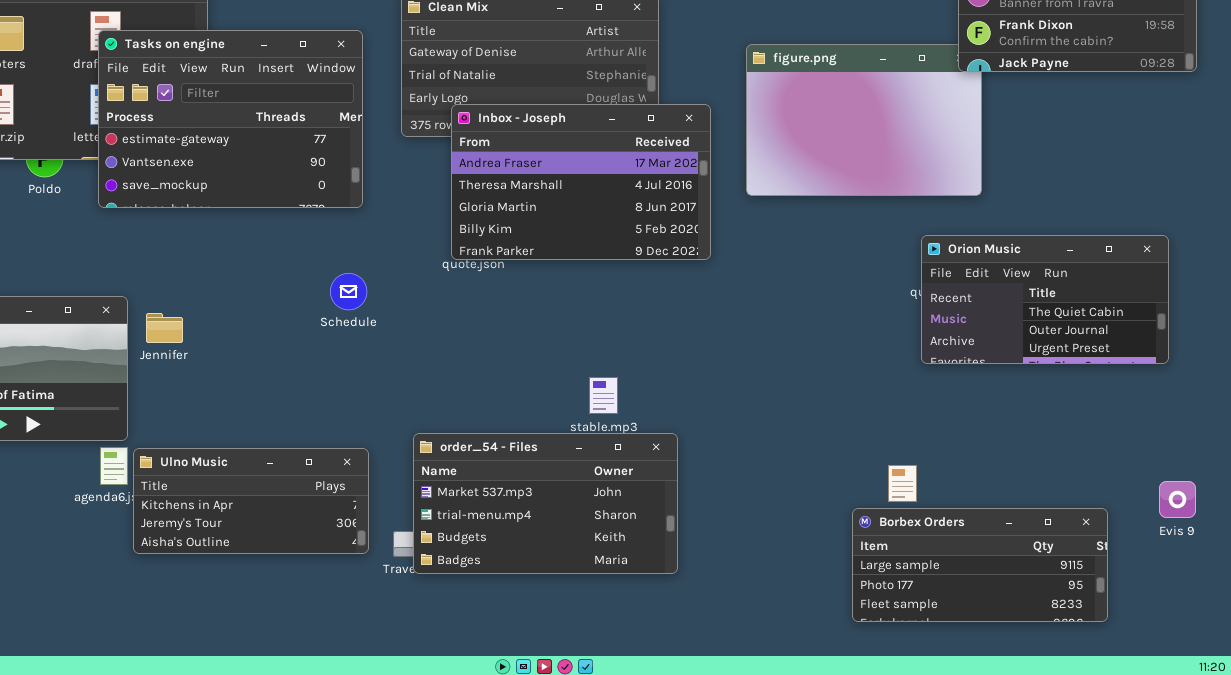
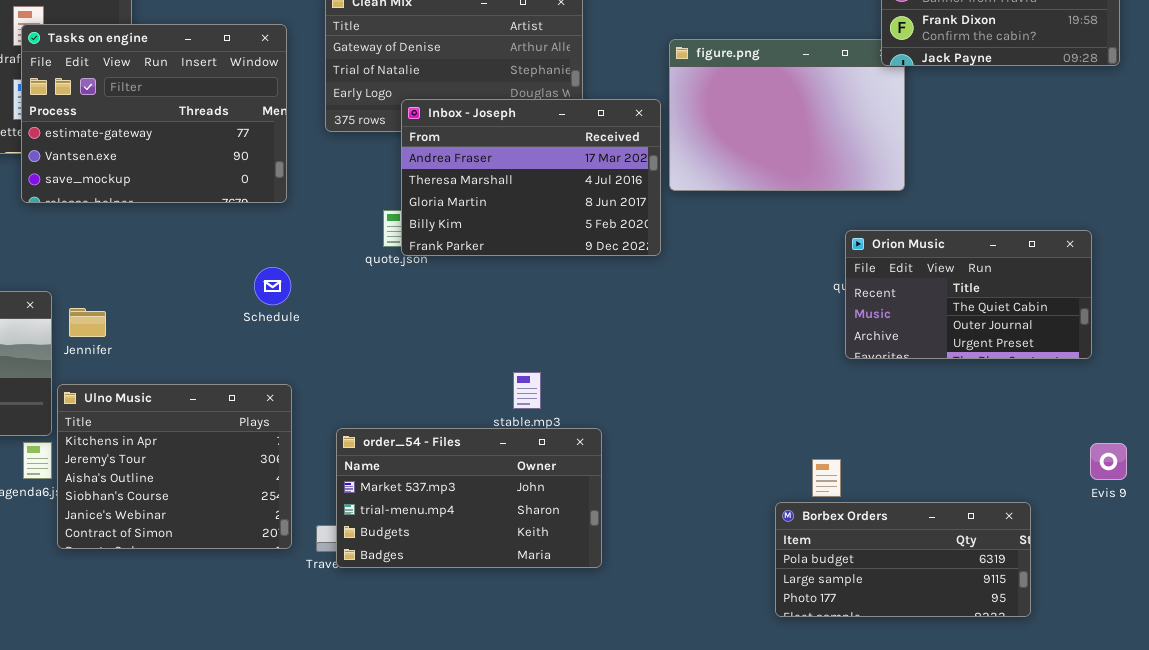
Inbox - Joseph: [451,104,711,260] -> [401,99,661,256], moved
Ulno Music: [133,448,369,554] -> [57,384,292,549], resized
Evis 9: [1159,481,1196,518] -> [1090,443,1127,480], moved
Borbex Orders: [852,508,1108,622] -> [775,502,1031,617], scrolled up 1 row

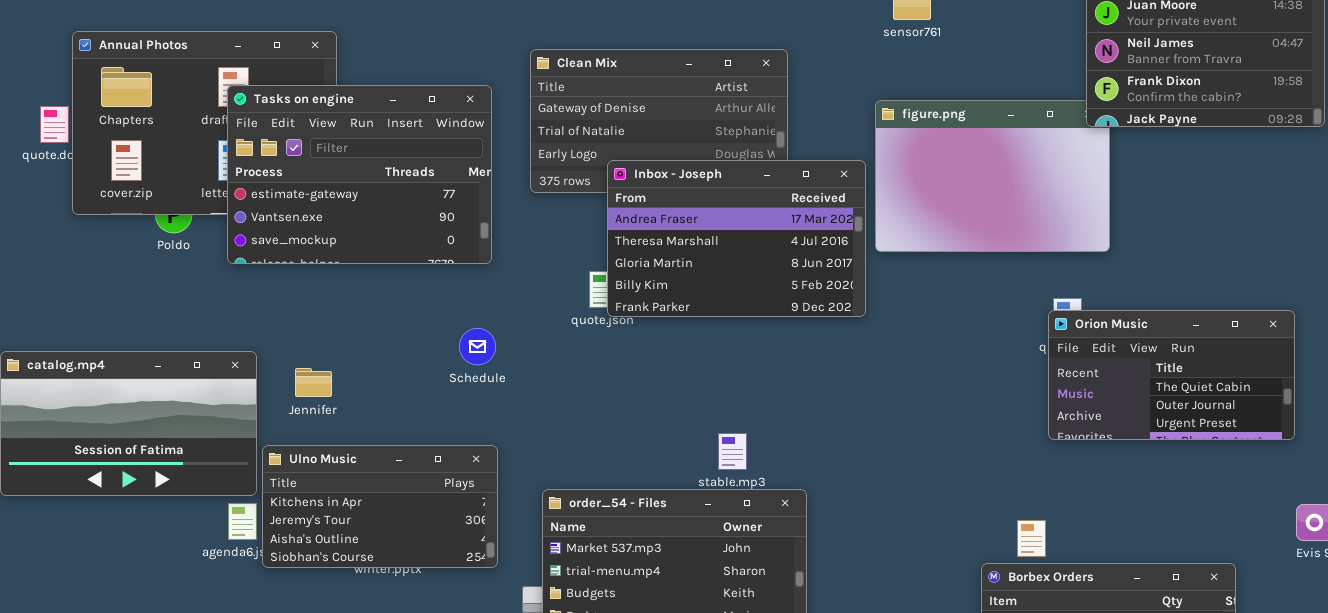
Orion Music: [845,230,1092,359] -> [1048,310,1295,440], moved
Jennifer: [69,308,106,337] -> [295,368,332,397], moved
Ulno Music: [57,384,292,549] -> [262,445,498,568], resized

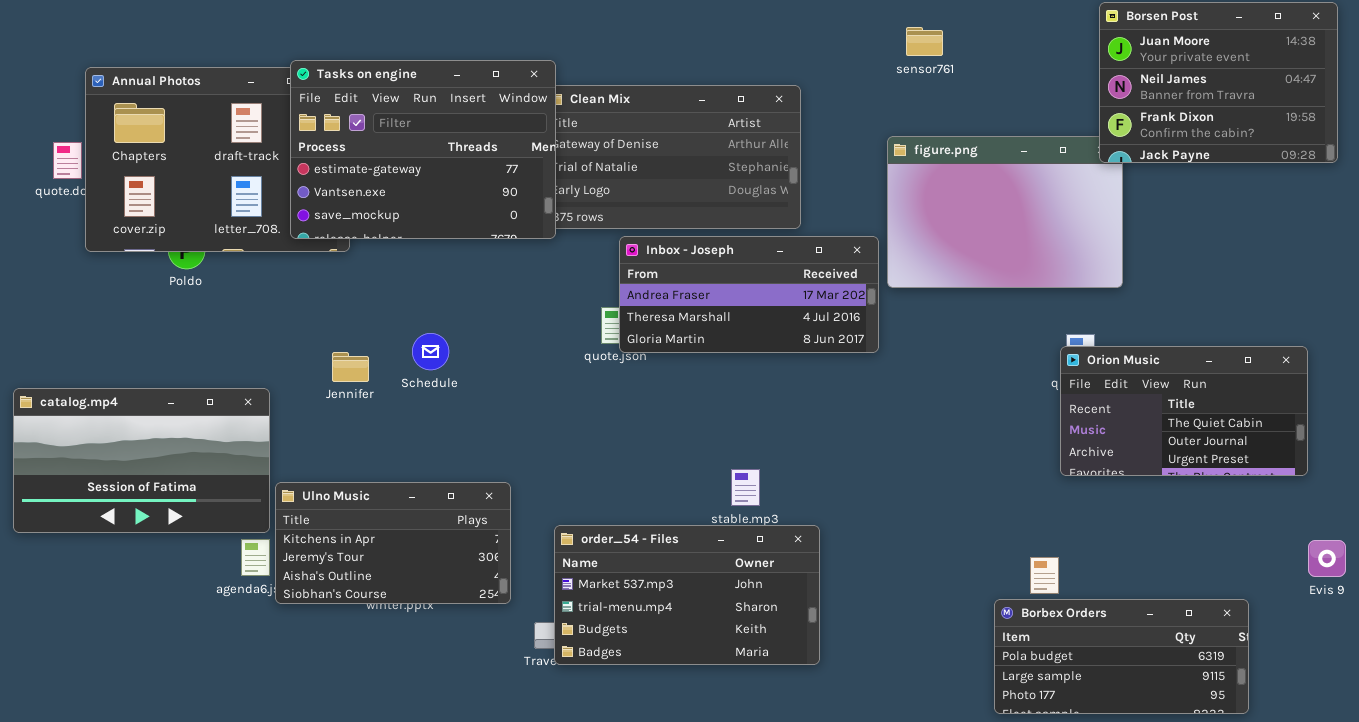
Tasks on engine: [227,85,492,264] -> [290,60,556,239], moved
Inbox - Joseph: [607,160,866,317] -> [619,236,879,353], resized
Schedule: [459,328,496,365] -> [412,333,449,370], moved
Jennifer: [295,368,332,397] -> [332,352,369,382], moved

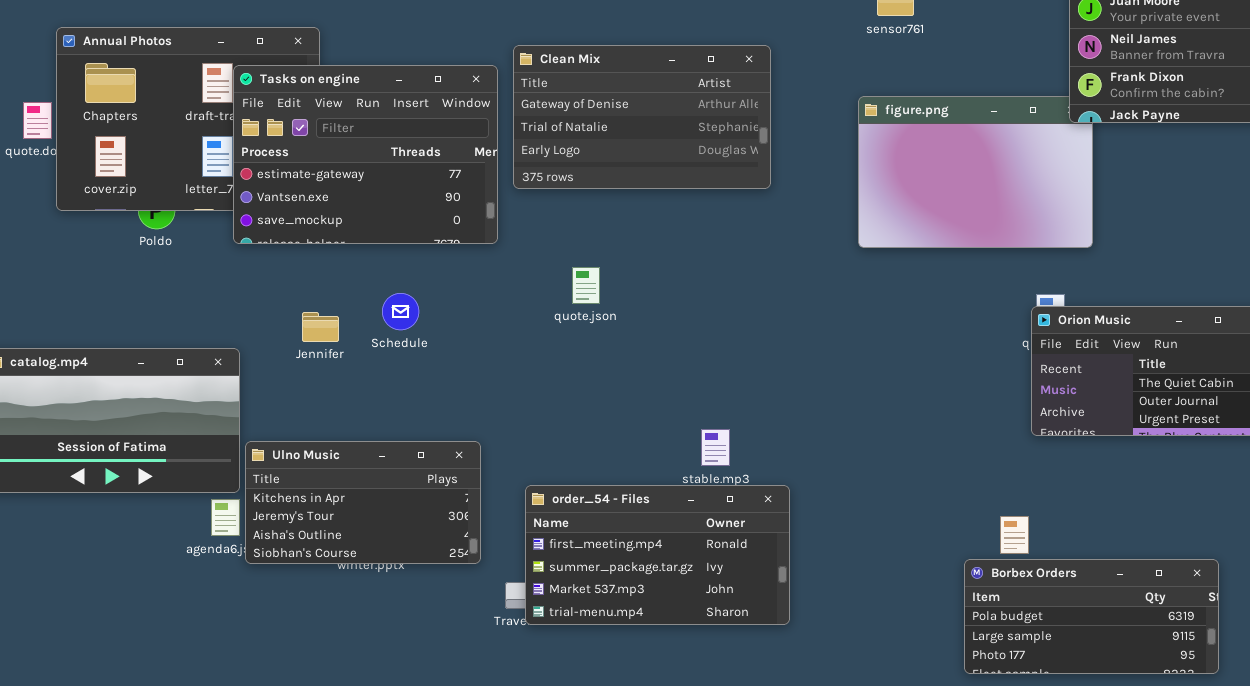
Tasks on engine: [290,60,556,239] -> [233,65,498,244], moved
Inbox - Joseph: [619,236,879,353] -> none, closed
order_54 - Files: [554,525,820,665] -> [525,485,790,625], scrolled up 2 rows

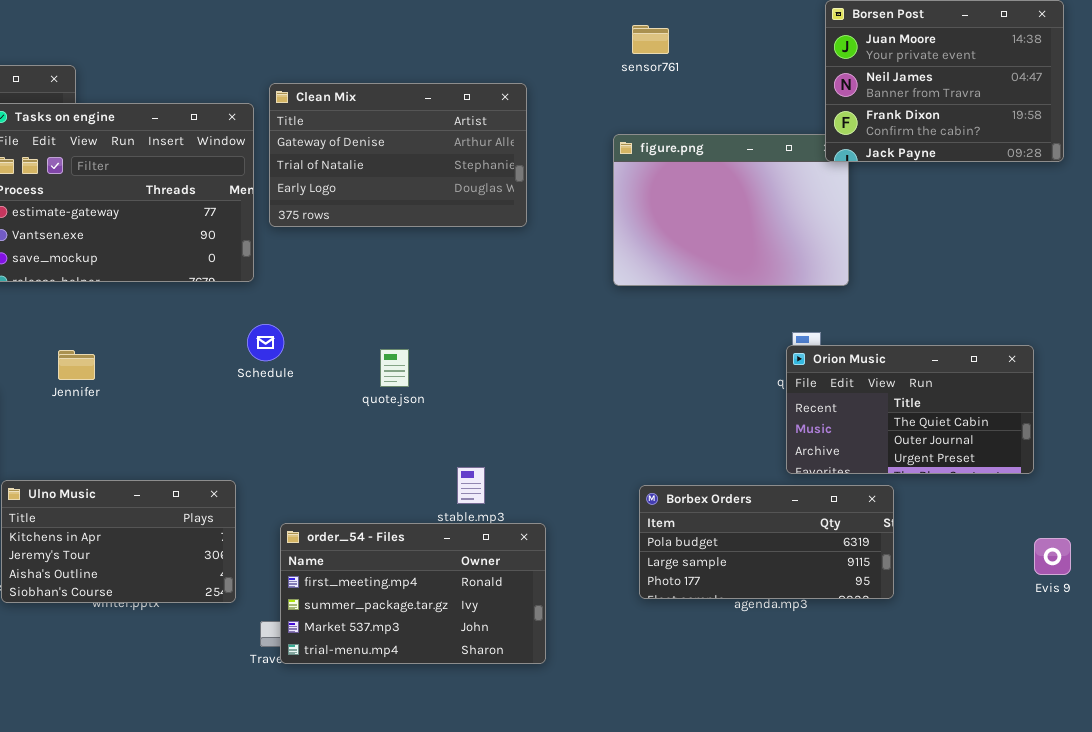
quote.json: [572,267,600,304] -> [380,349,409,387], moved
Schedule: [382,293,419,330] -> [247,324,284,361], moved
Borbex Orders: [964,559,1219,674] -> [639,485,894,599], moved

